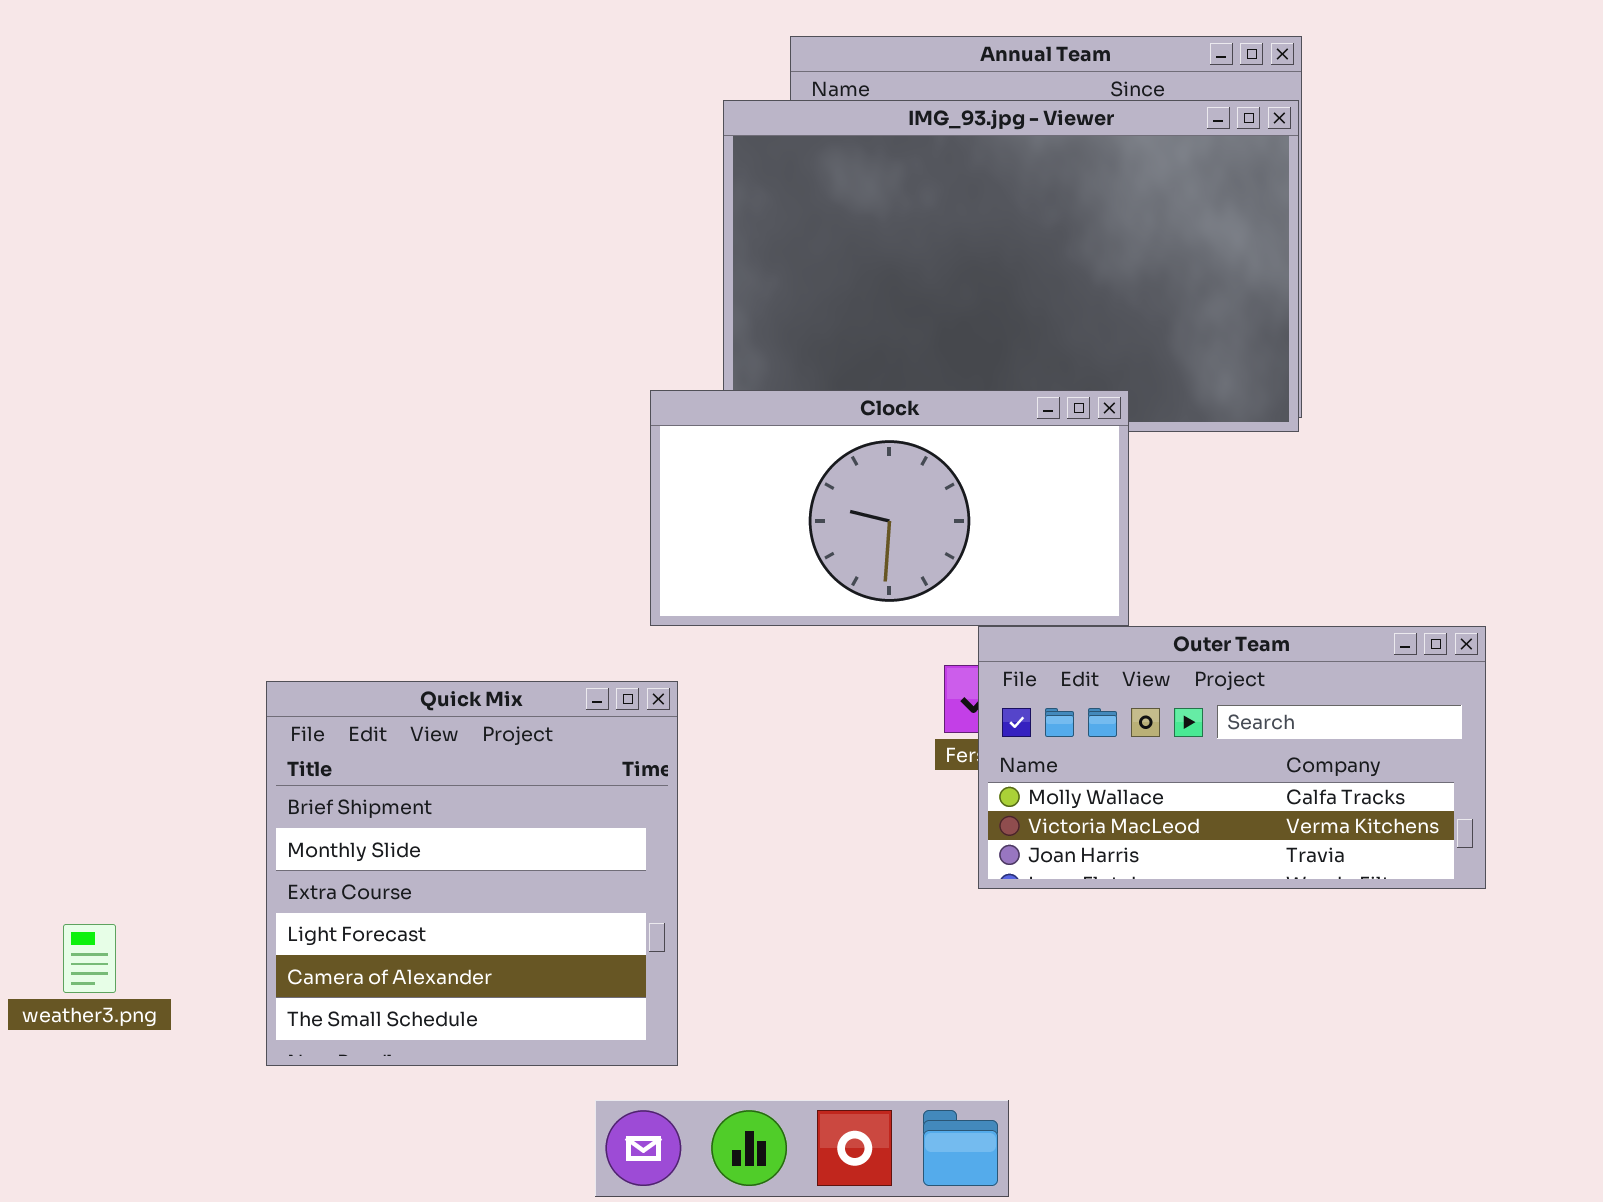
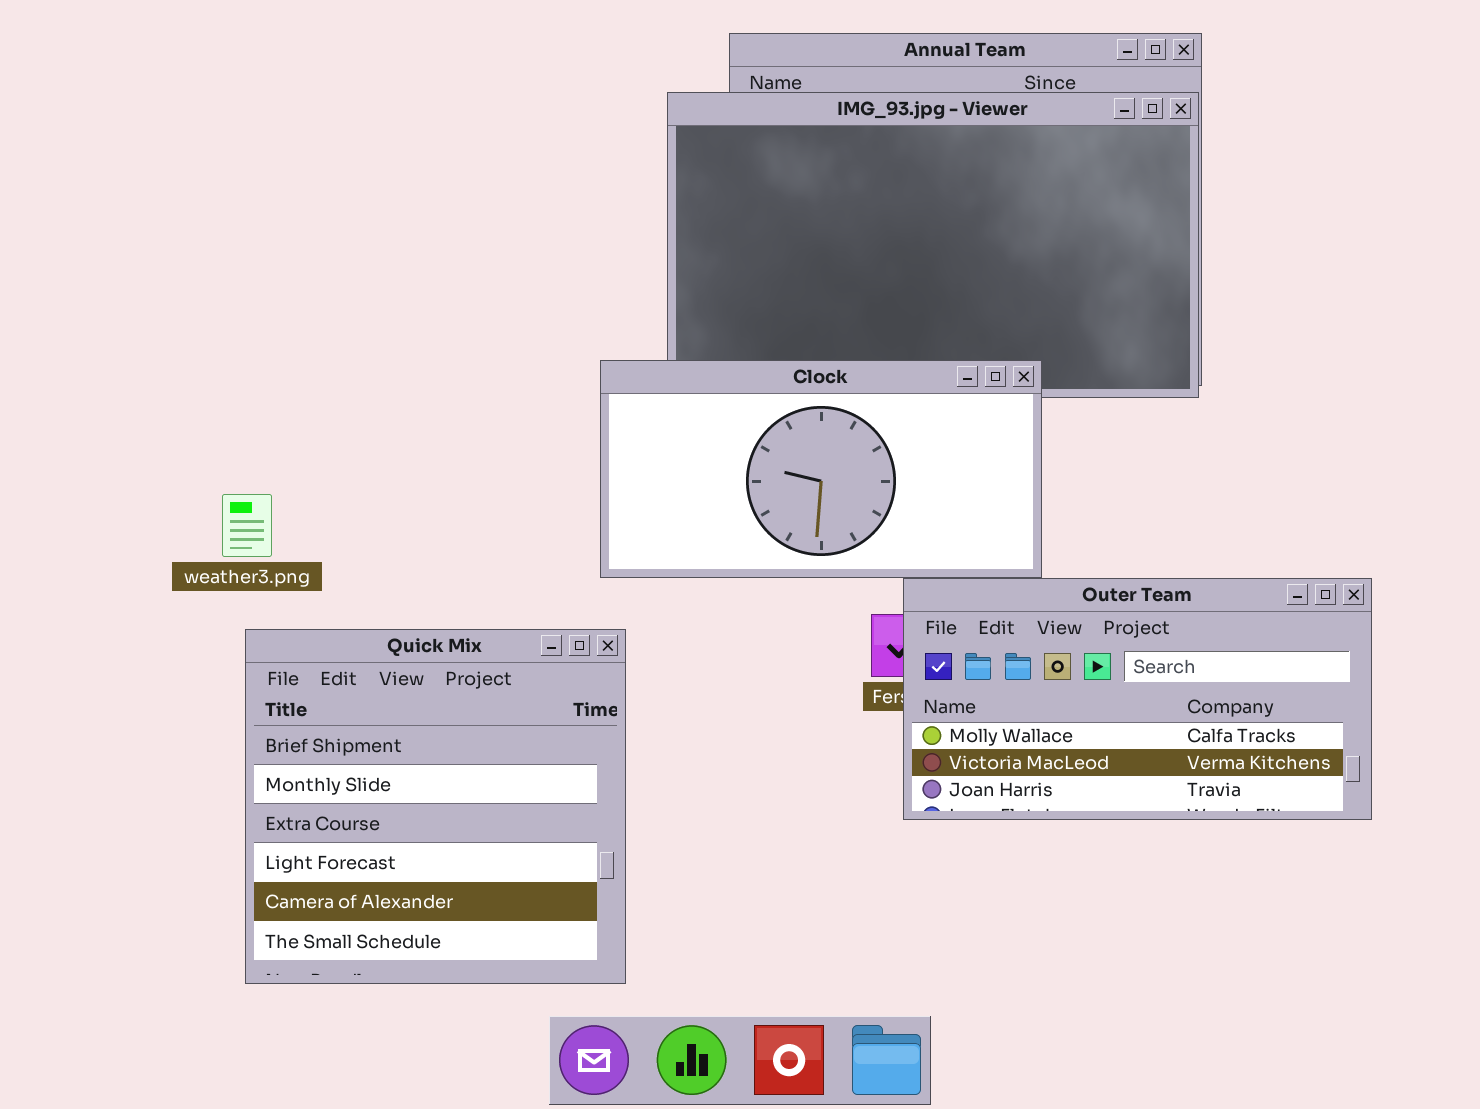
weather3.png: [63,924,116,993] -> [222,494,272,557], moved

